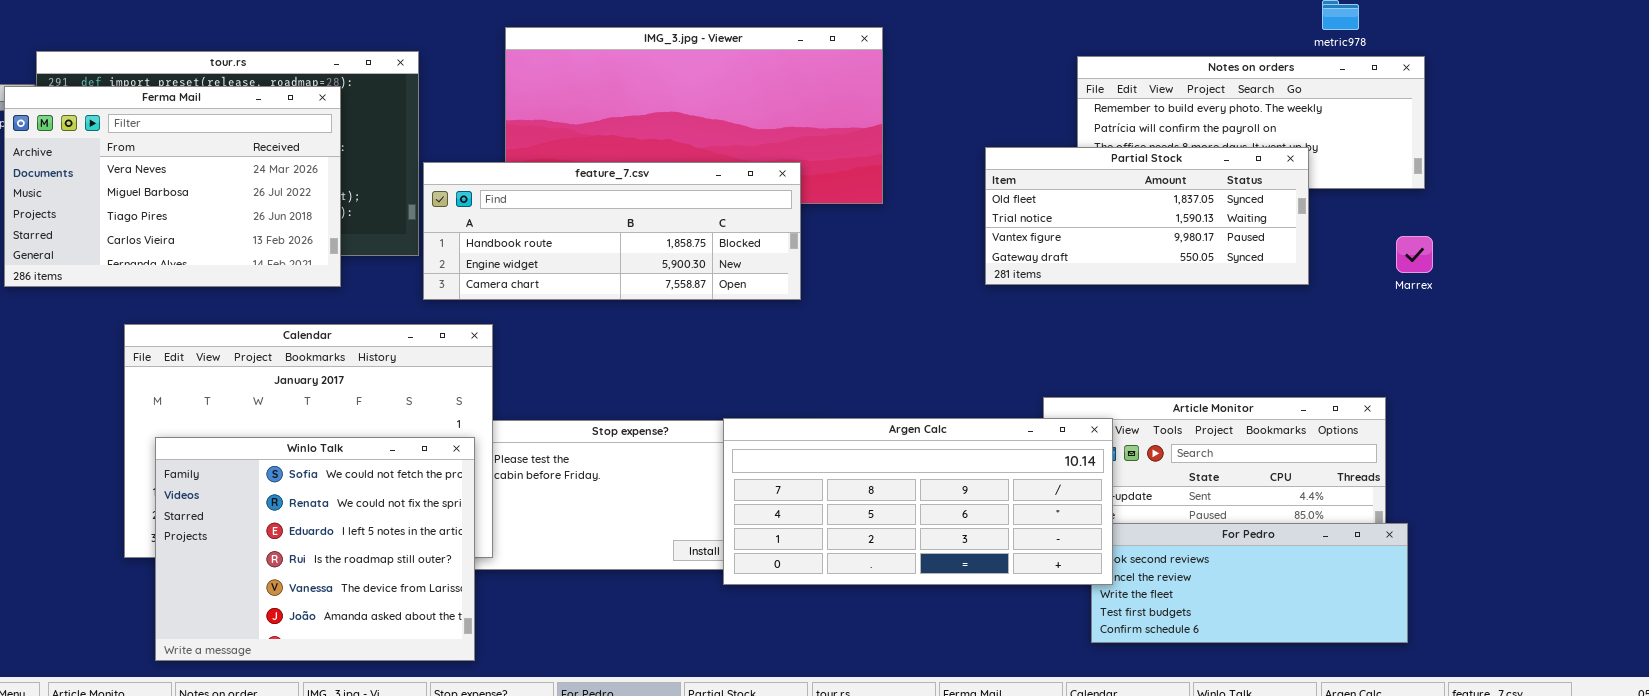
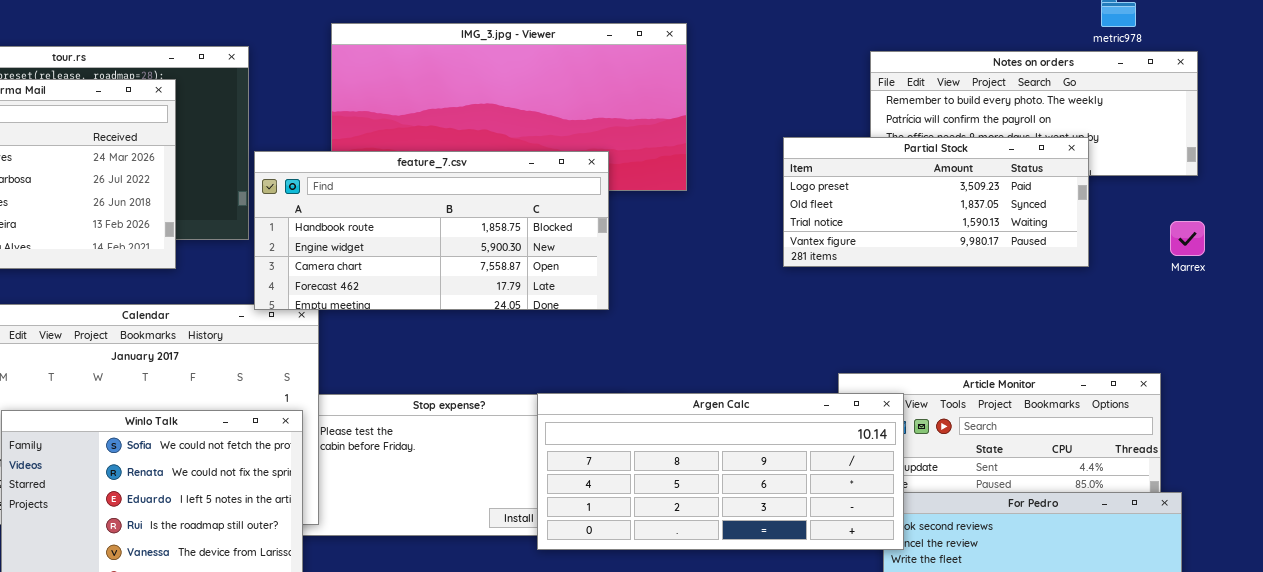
Partial Stock: [985,147,1309,285] -> [783,137,1089,267], scrolled up 1 row
feature_7.csv: [423,162,801,300] -> [254,151,609,310], resized

